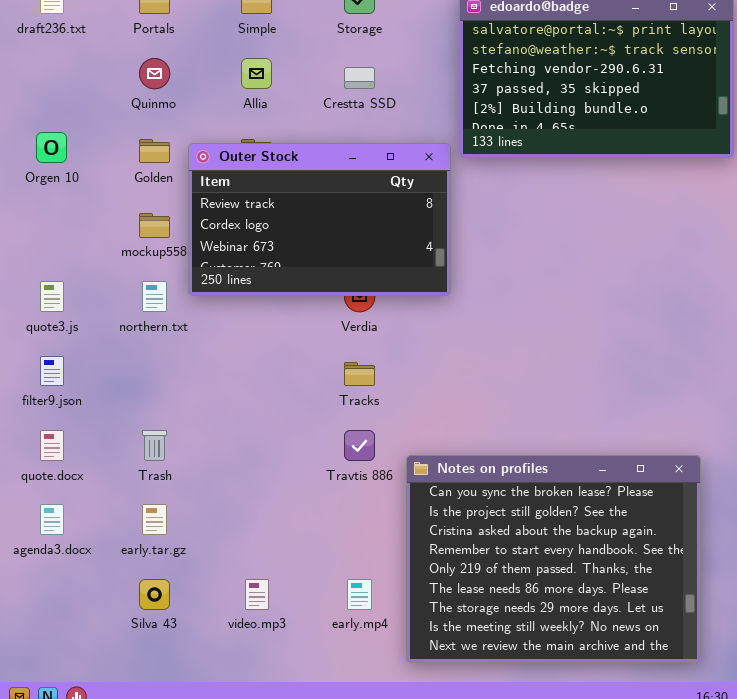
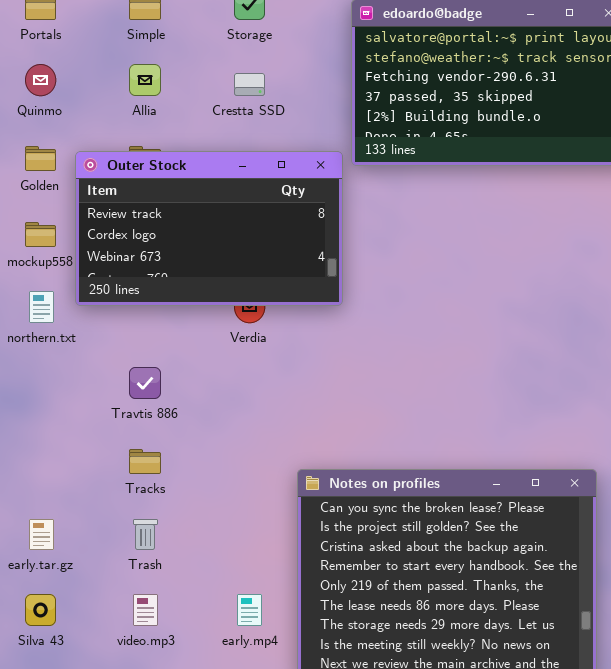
Tracks: [344,362,375,386] -> [129,449,161,474], moved
Trash: [142,430,167,461] -> [133,519,158,550], moved
Travtis 886: [344,430,375,461] -> [129,367,161,399], moved

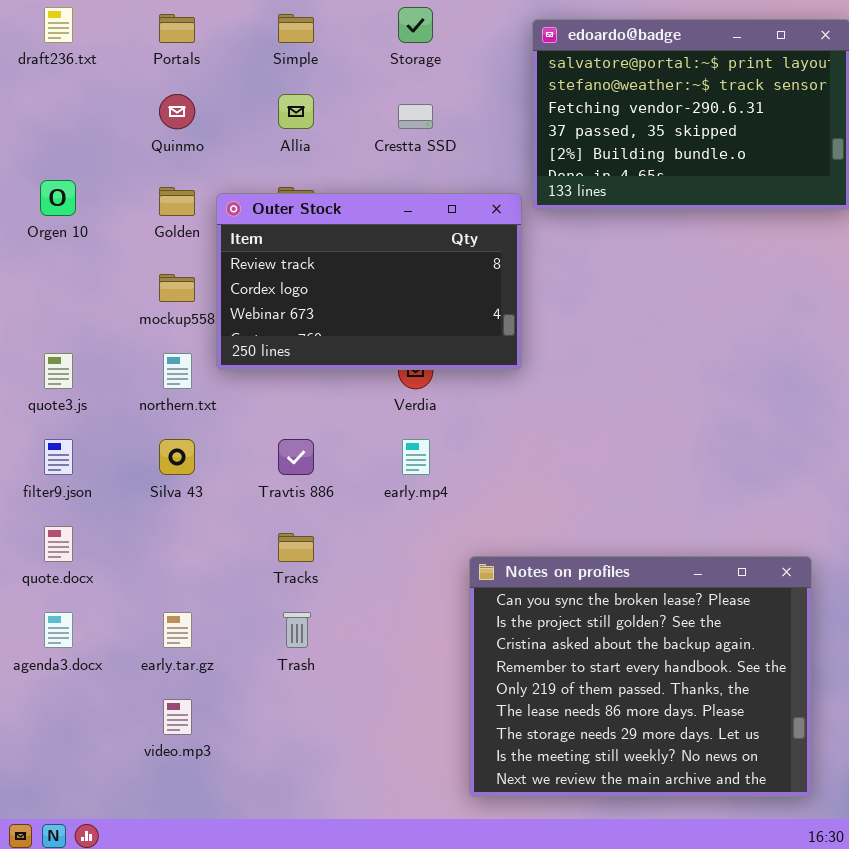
Silva 43: [25,594,56,626] -> [159,439,195,475], moved
video.mp3: [133,594,158,626] -> [163,699,192,735], moved
early.mp4: [237,594,262,626] -> [402,439,430,475], moved

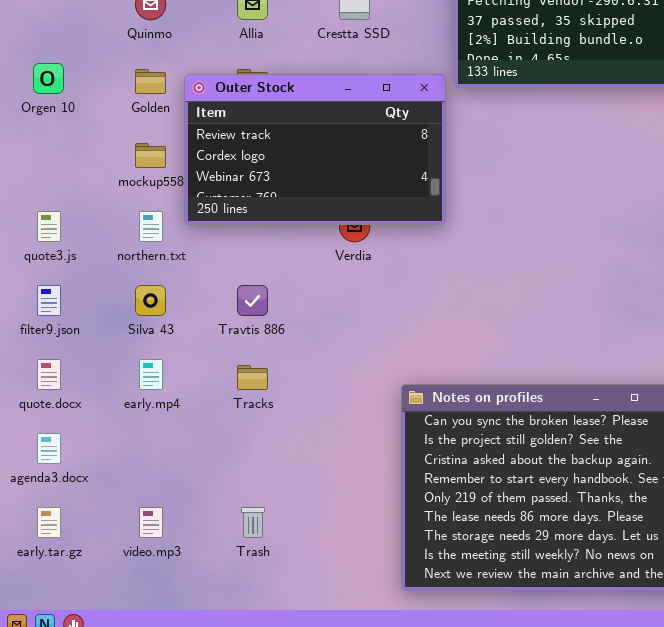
early.mp4: [402,439,430,475] -> [139,359,163,390], moved
early.tar.gz: [163,612,192,648] -> [37,507,61,538], moved
Trash: [283,612,311,648] -> [241,507,265,538], moved

